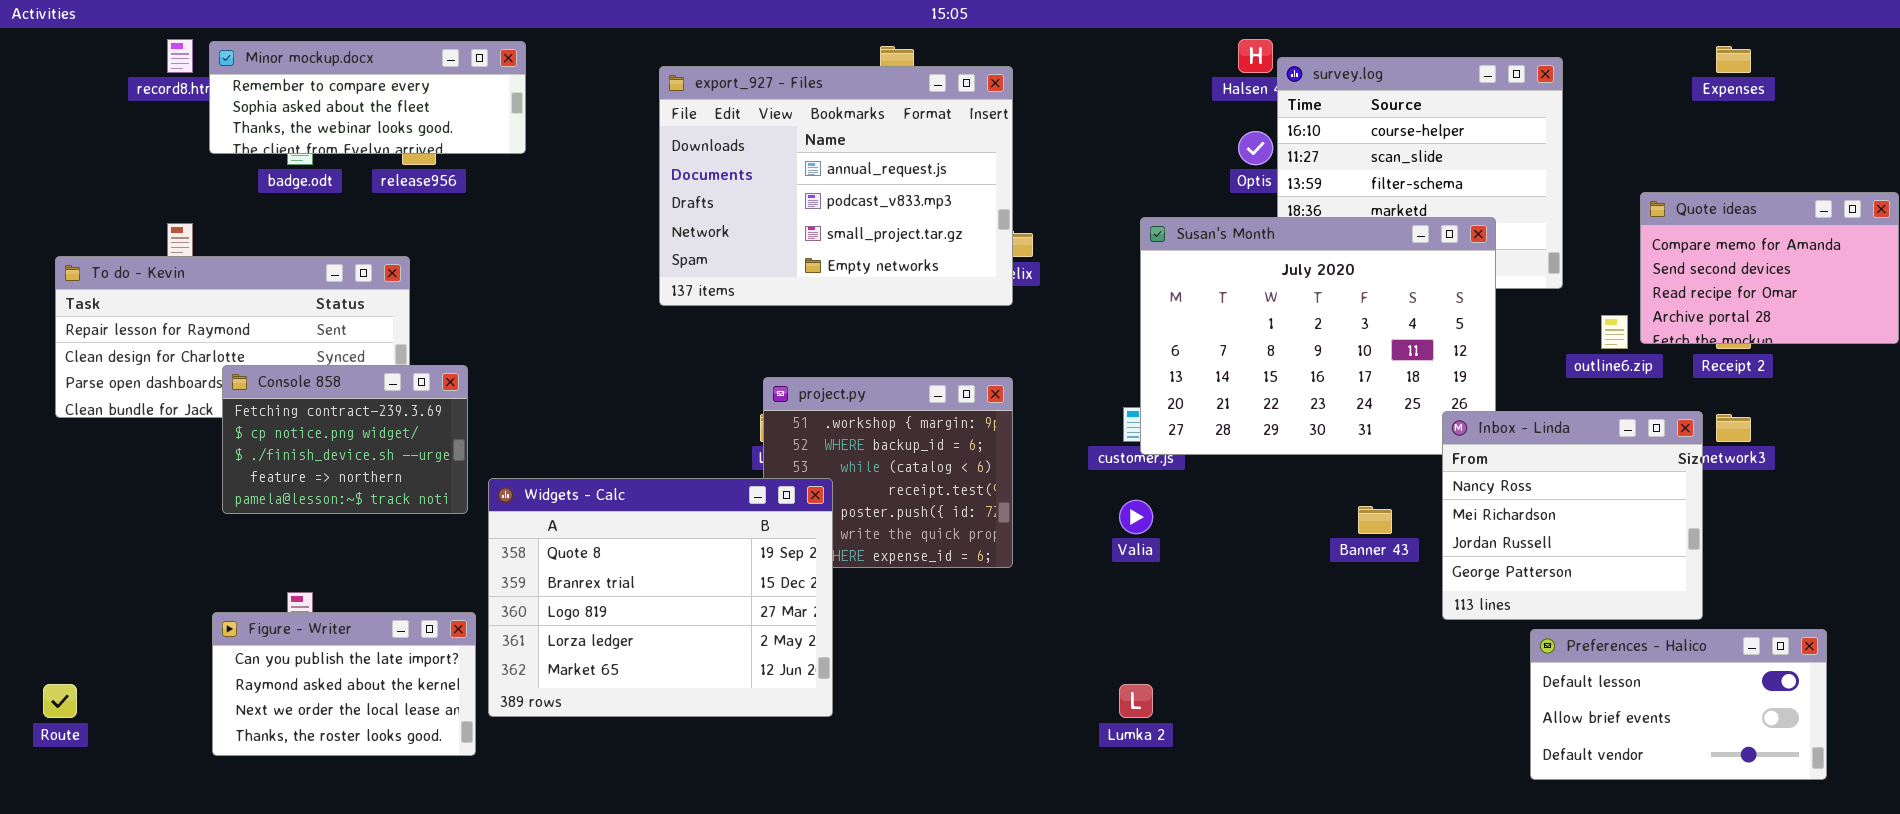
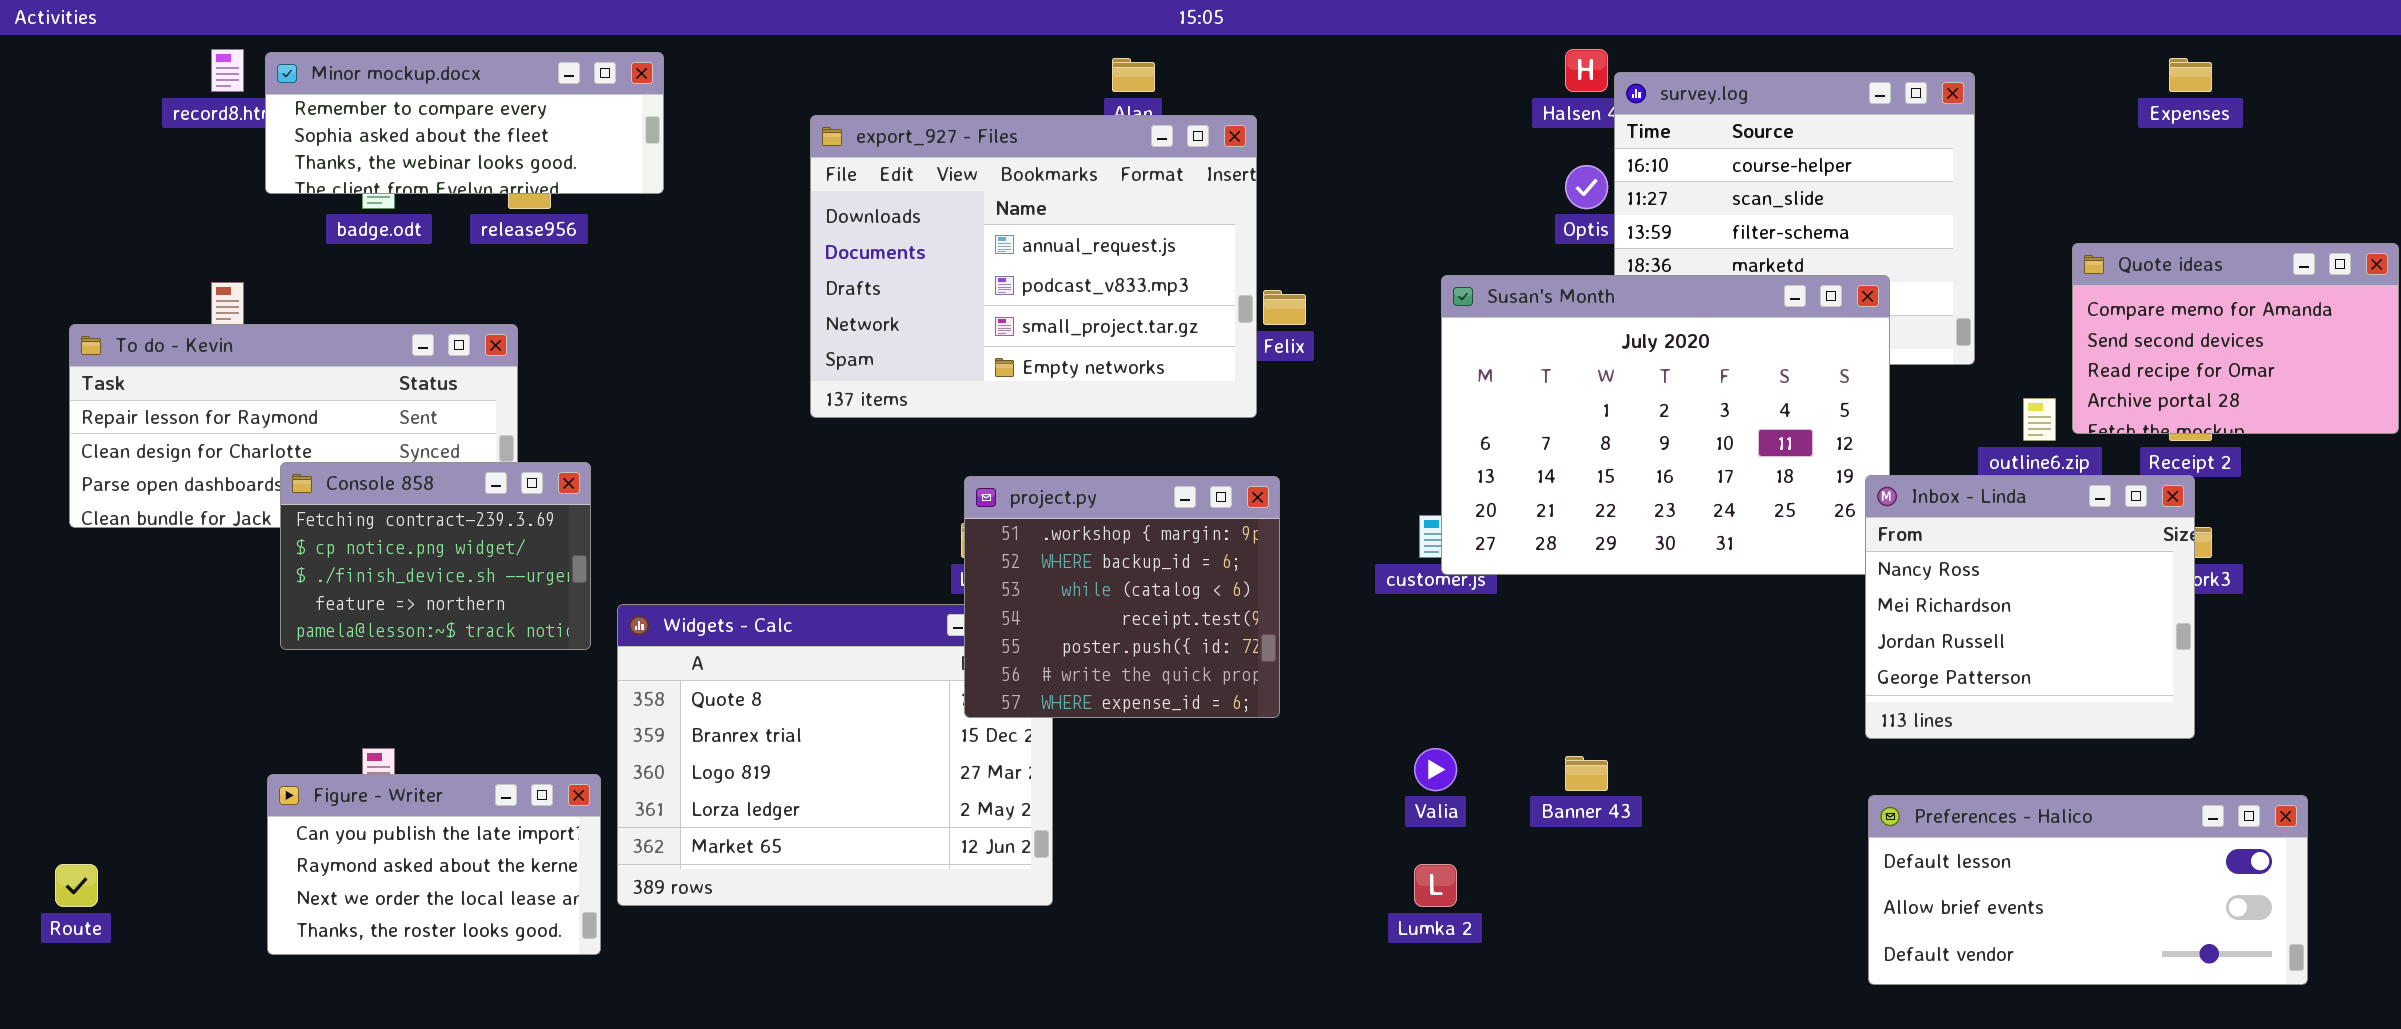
export_927 - Files: [659,66,1013,306] -> [810,115,1257,418], moved
project.py: [763,377,1013,568] -> [964,476,1280,718], raised
Inbox - Linda: [1442,411,1703,620] -> [1865,475,2195,739], moved
Valia: [1119,500,1153,534] -> [1414,748,1457,791], moved
Banner 43: [1358,506,1392,534] -> [1565,756,1608,791], moved
Preferences - Halico: [1530,629,1827,780] -> [1868,795,2308,985], resized

